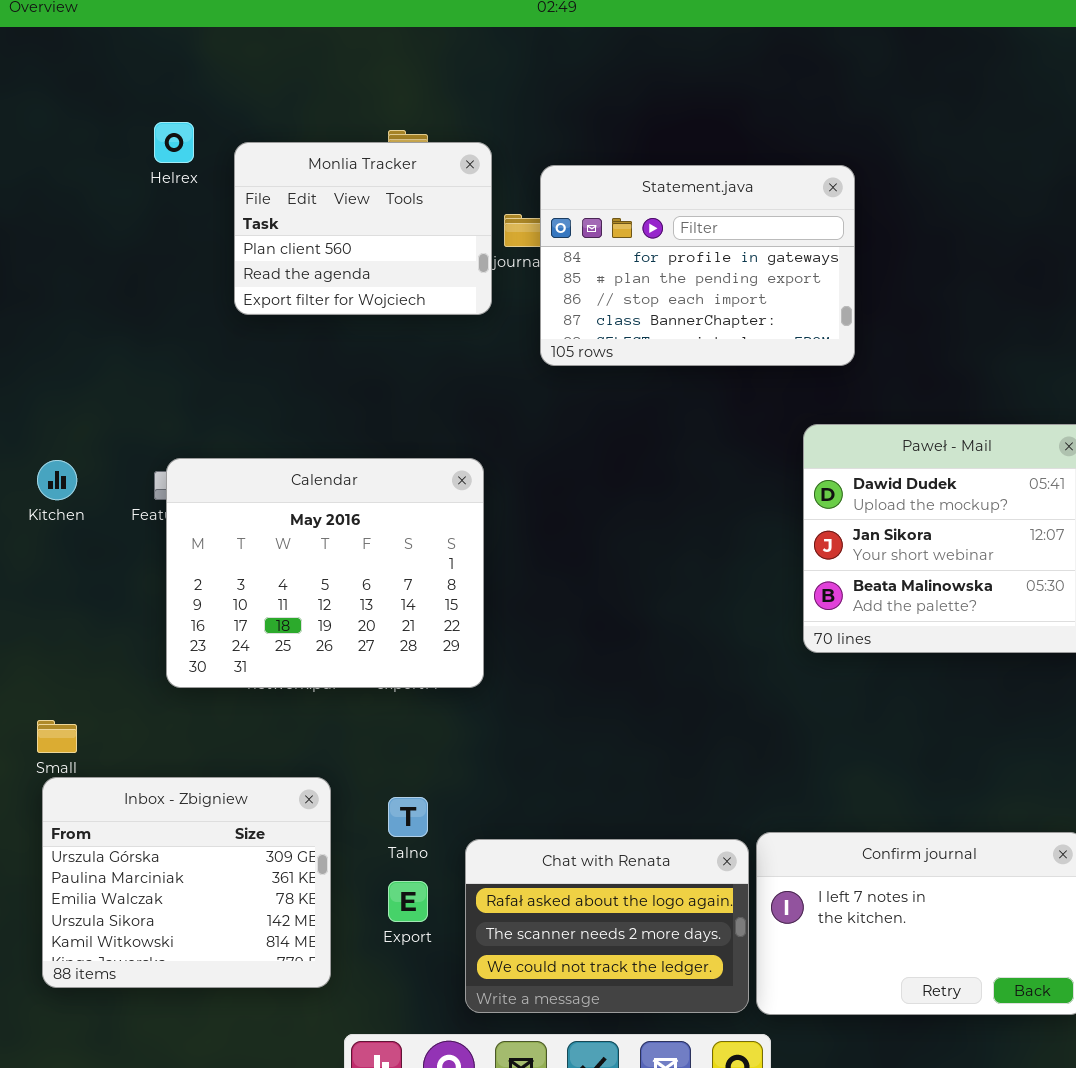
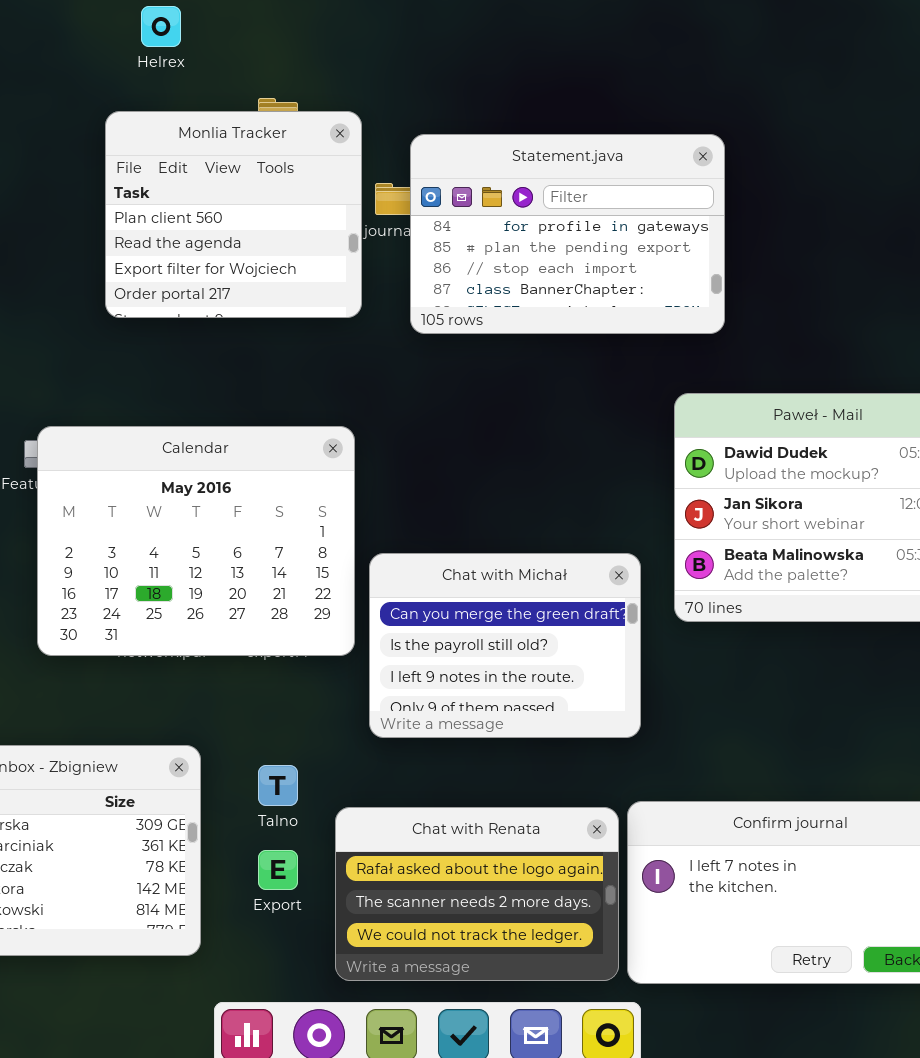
Helrex: [154,122,194,163] -> [141,6,181,47], moved
Monlia Tracker: [234,142,492,315] -> [105,111,362,318], resized
Chat with Michał: none -> [369,553,641,738], opened

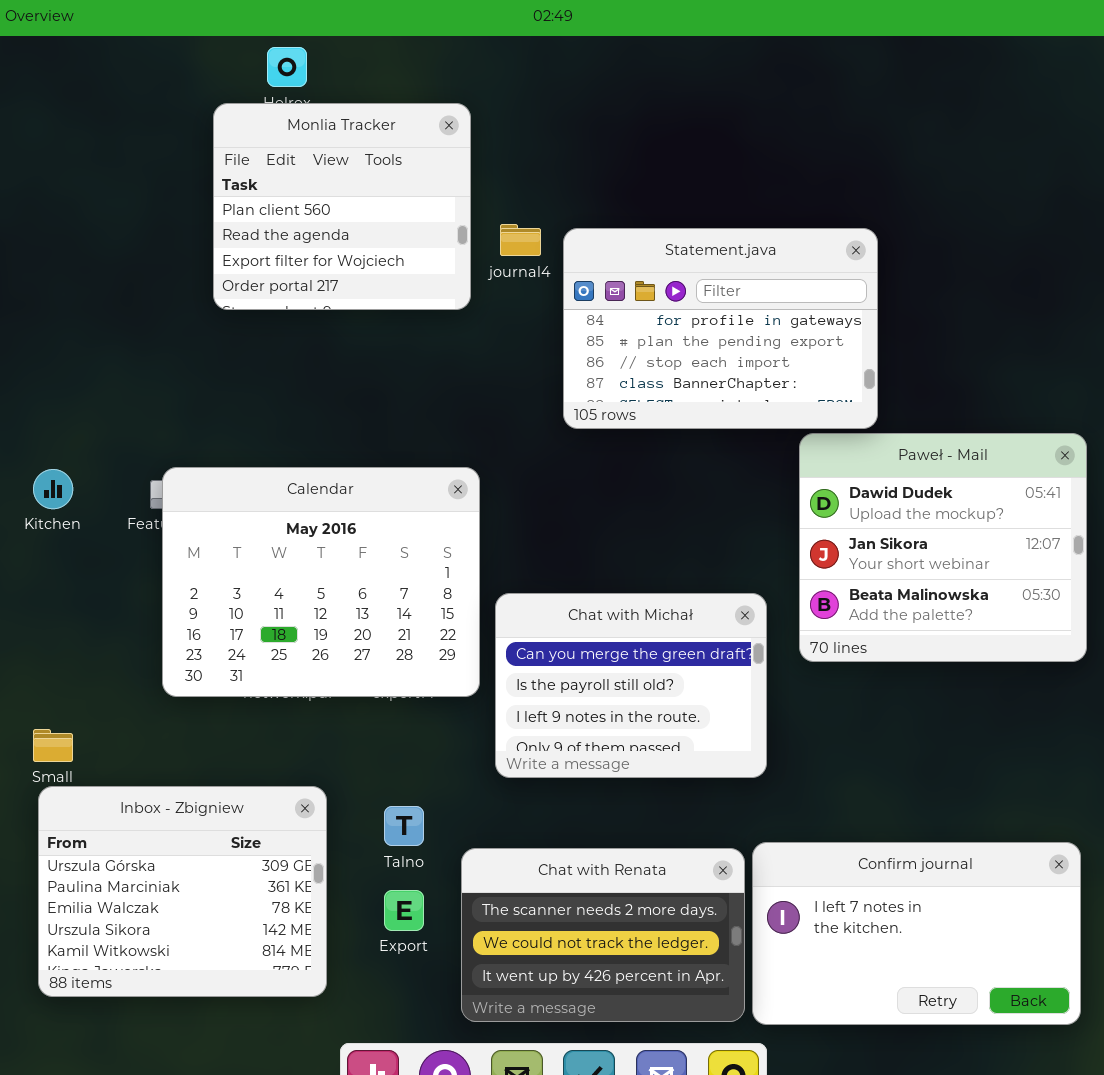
Monlia Tracker: [105,111,362,318] -> [213,103,471,310], moved
Statement.java: [410,134,725,334] -> [563,228,878,429], moved
Chat with Renata: [335,807,619,981] -> [461,848,745,1022], scrolled down 1 row

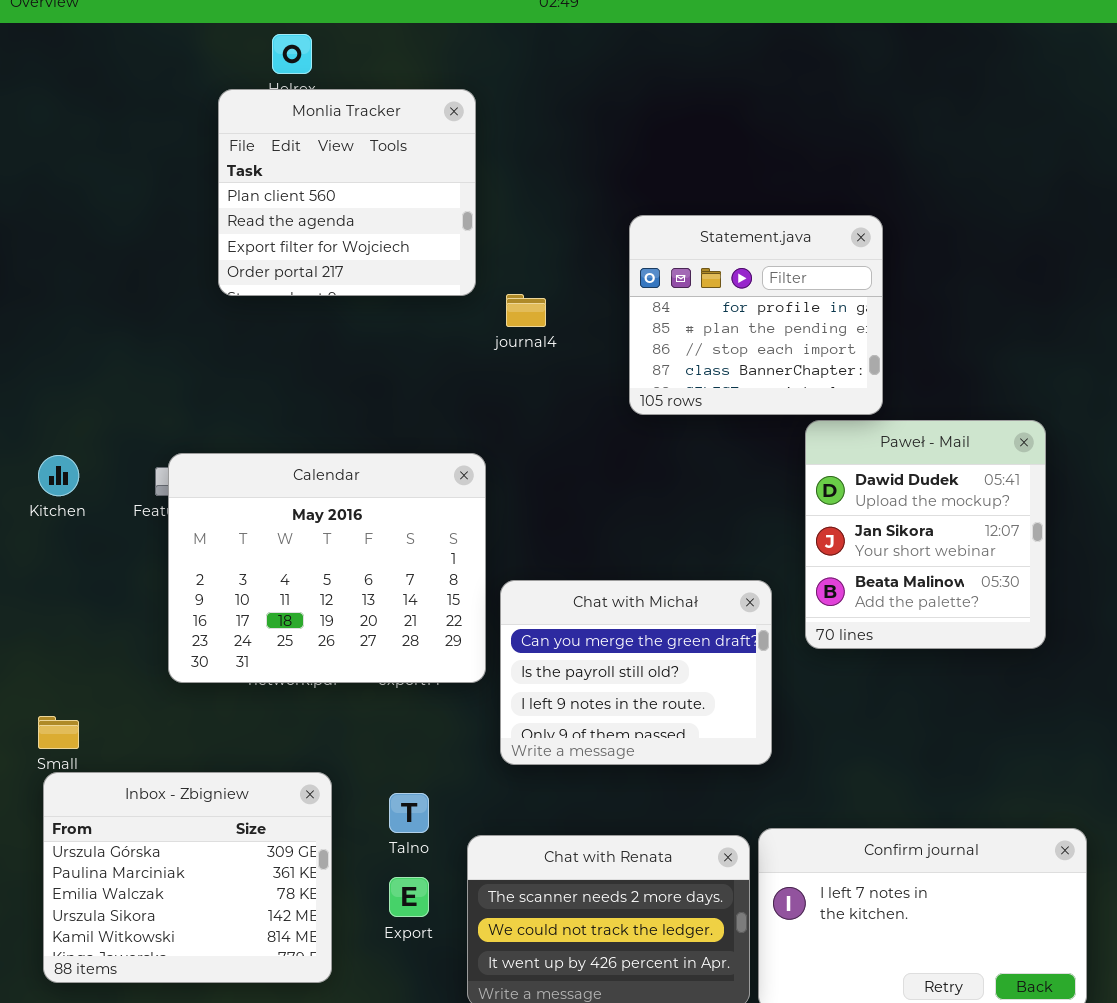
journal4: [500,224,541,256] -> [506,294,546,327], moved
Statement.java: [563,228,878,429] -> [629,215,883,415], resized
Paweł - Mail: [799,433,1087,662] -> [805,420,1046,649], resized

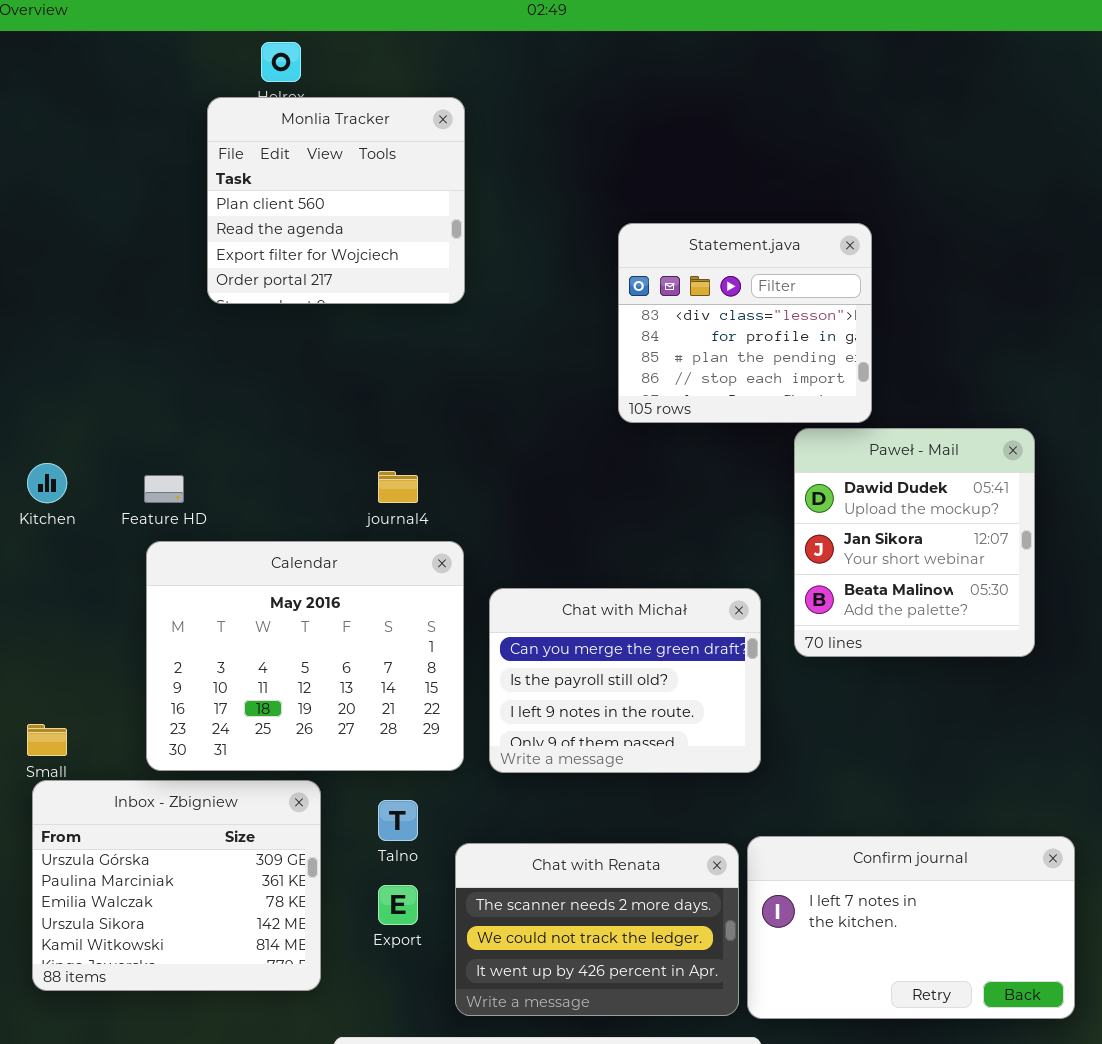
Statement.java: [629,215,883,415] -> [618,223,872,423], scrolled up 1 row
journal4: [506,294,546,327] -> [378,471,418,503], moved
Calendar: [168,453,486,683] -> [146,541,464,771], moved

